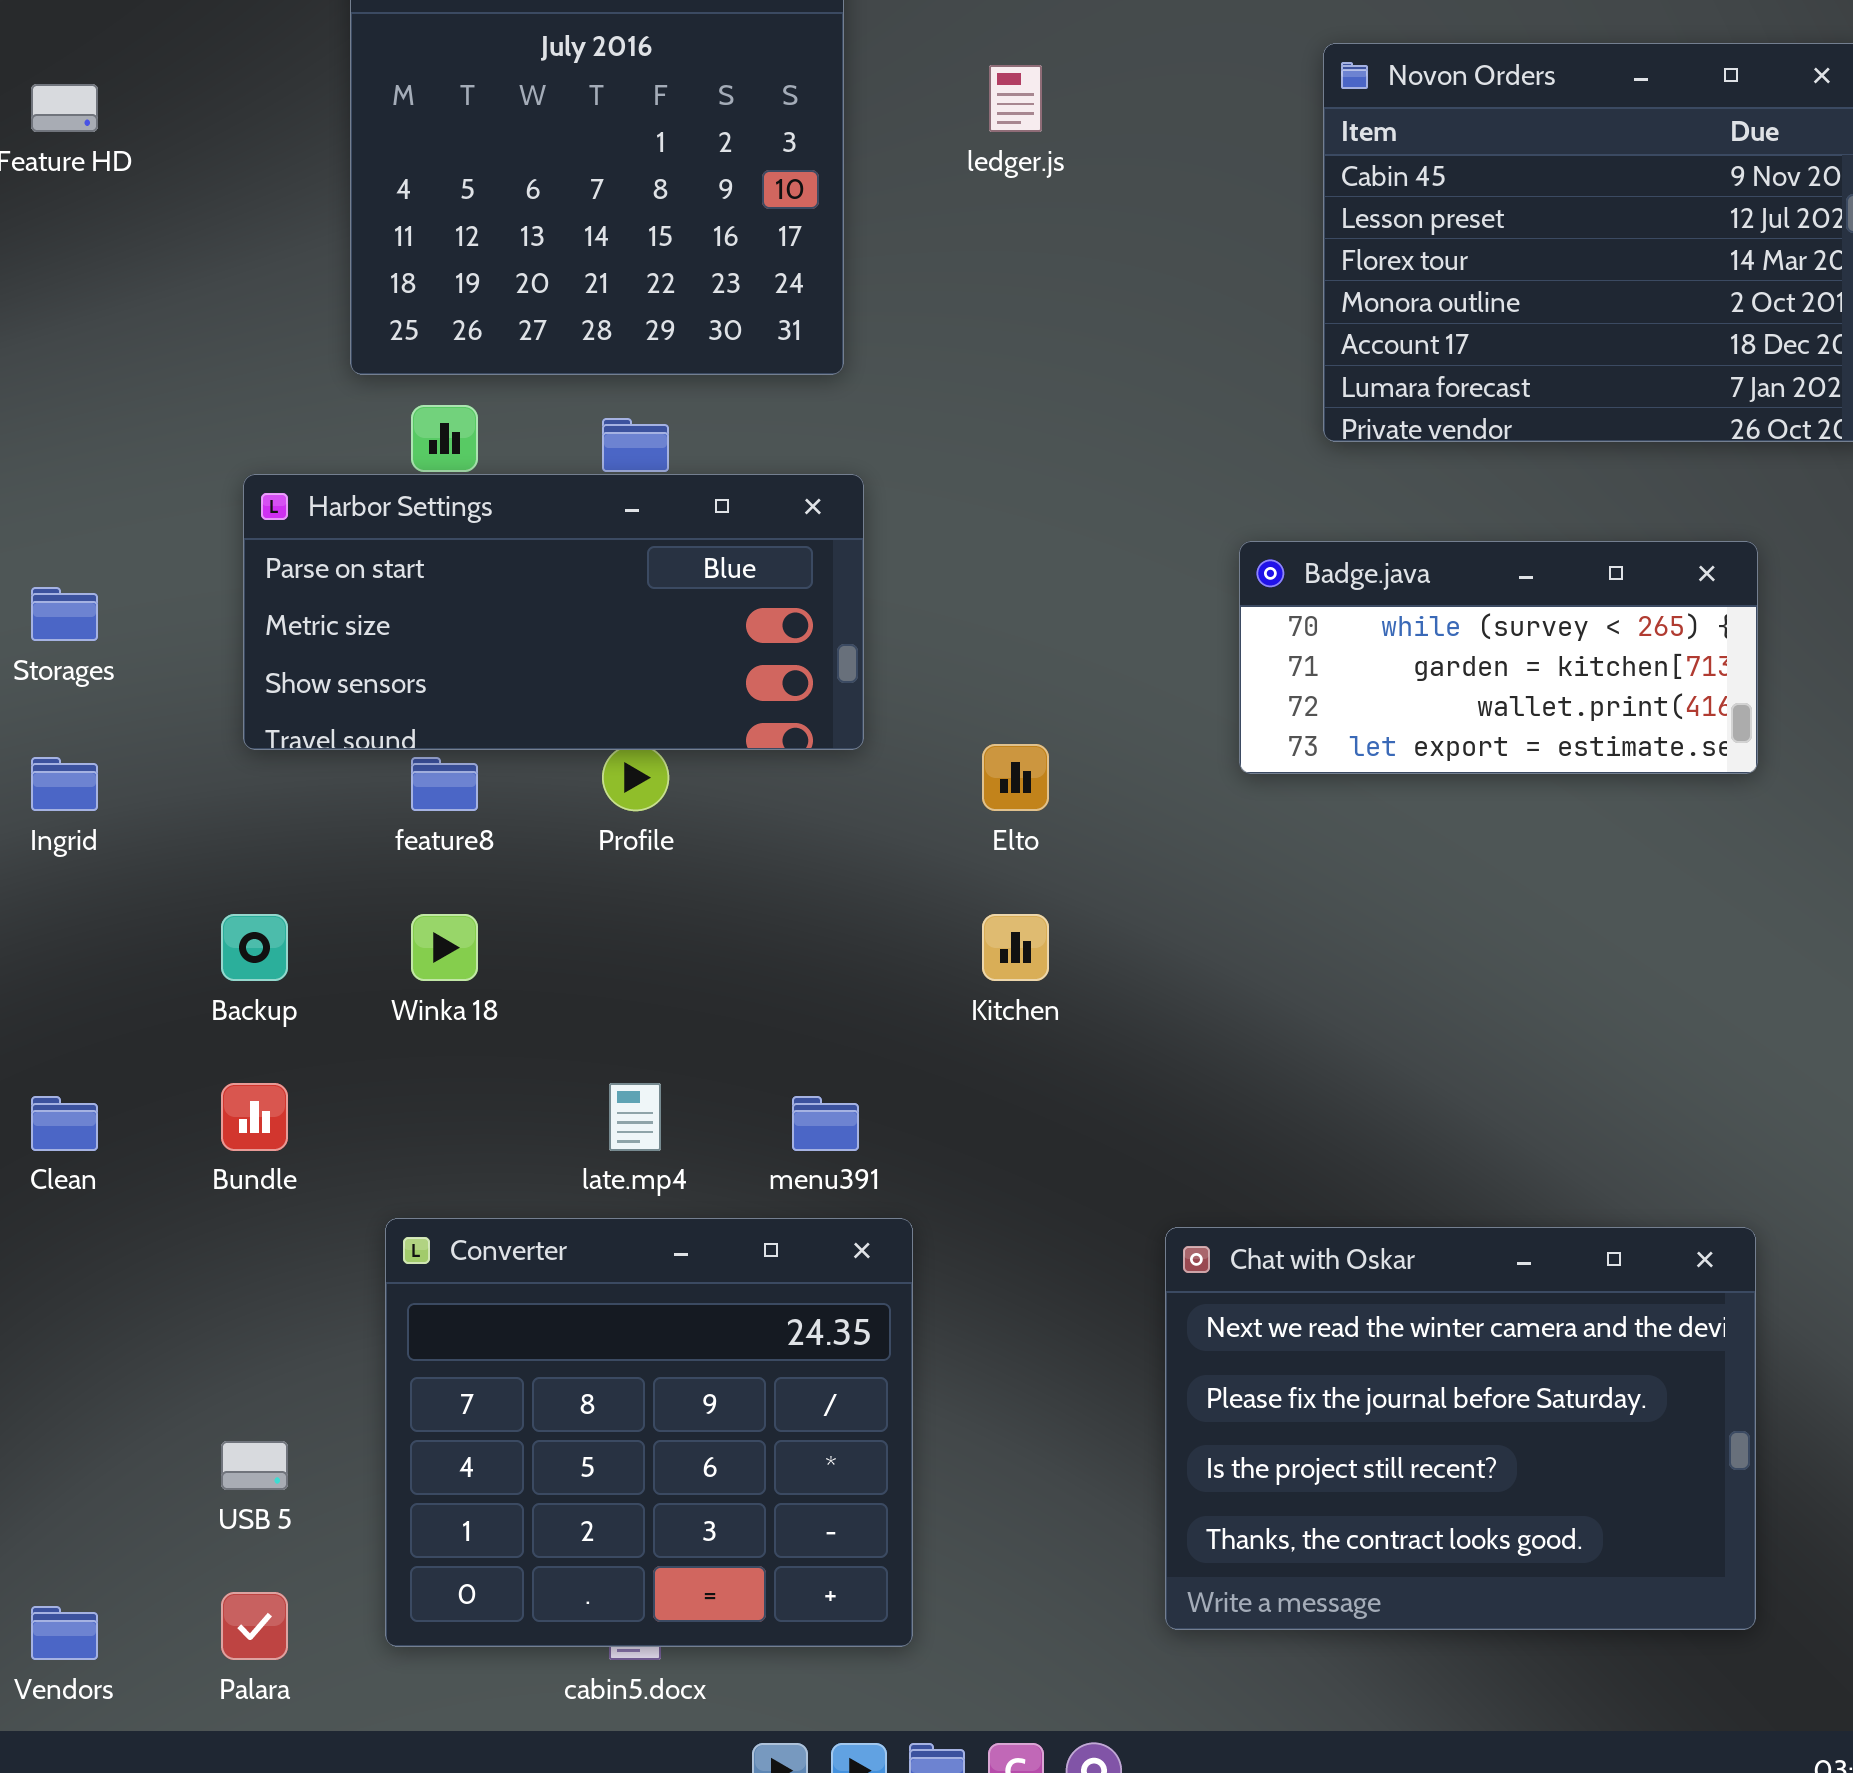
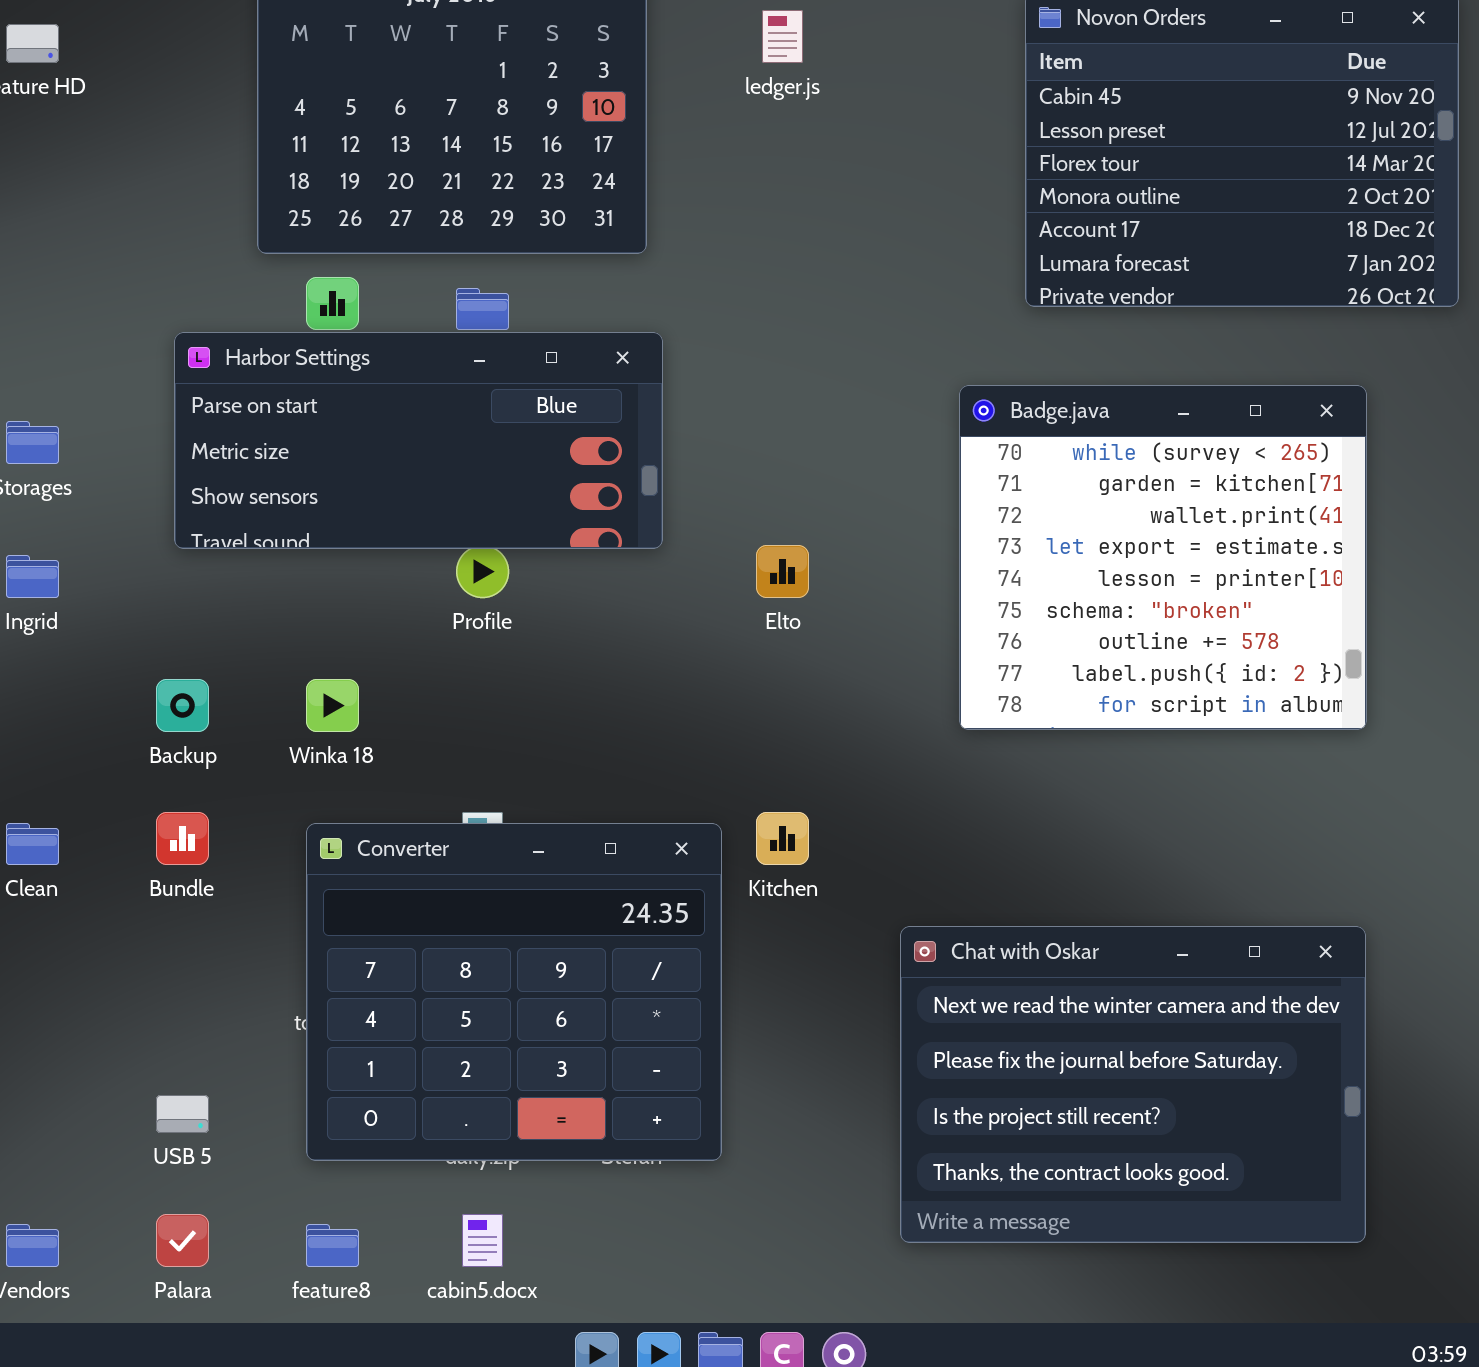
Badge.java: [1239,541,1758,774] -> [959,385,1367,730], resized
feature8: [411,757,478,811] -> [306,1224,359,1267], moved
Kitchen: [982,914,1049,981] -> [756,812,809,865], moved
Converter: [385,1218,913,1647] -> [306,823,722,1161], moved

